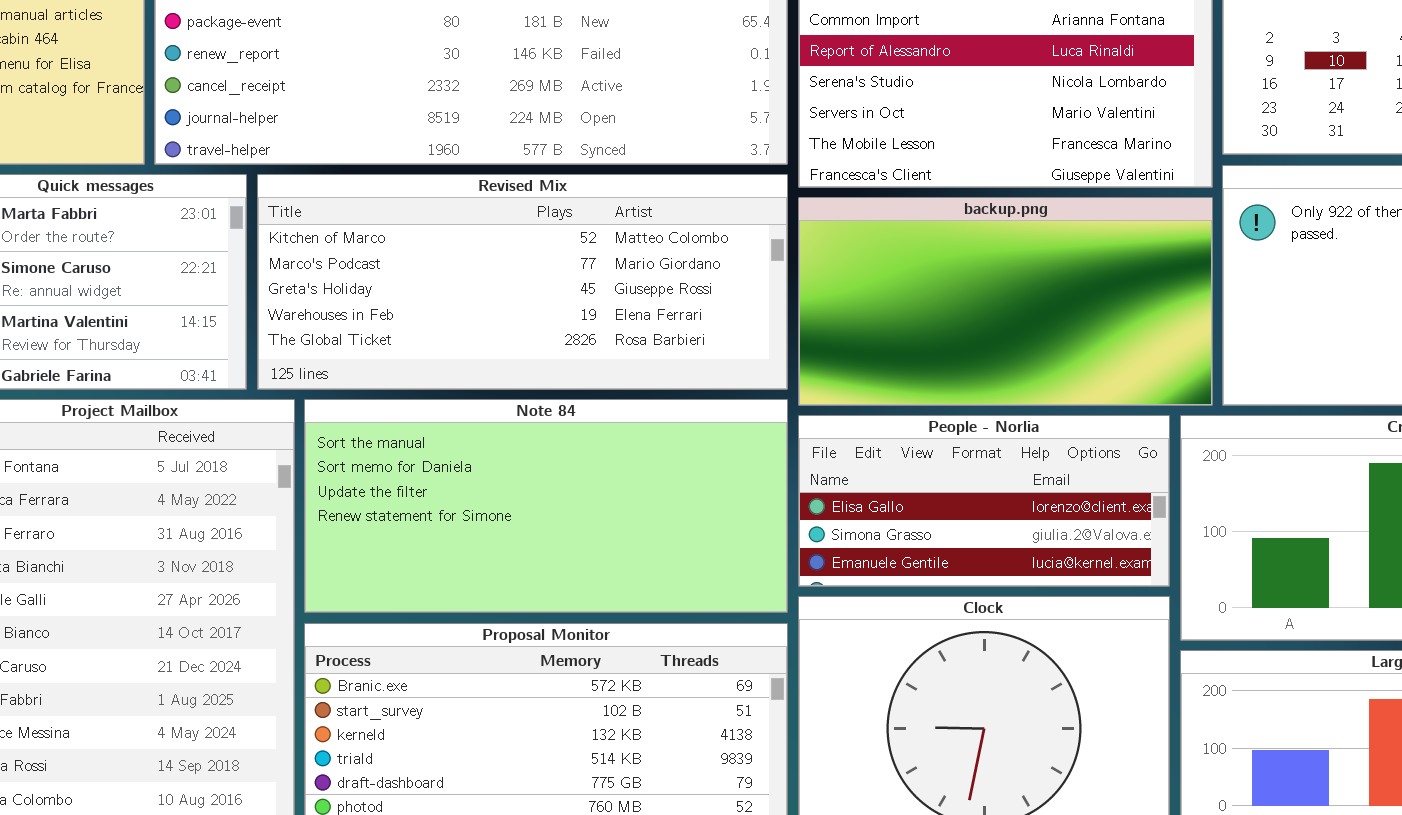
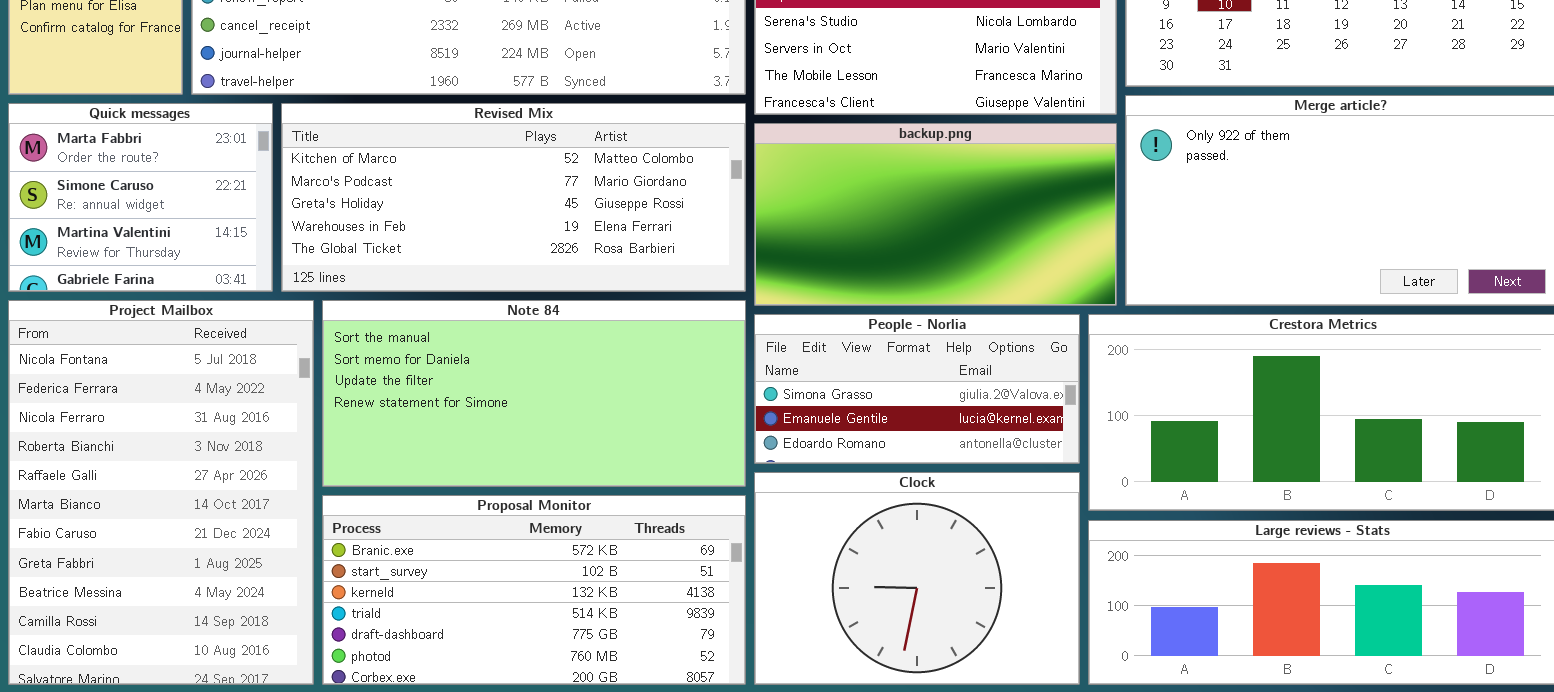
People - Norlia: [798,415,1170,587] -> [754,314,1080,464], scrolled down 1 row

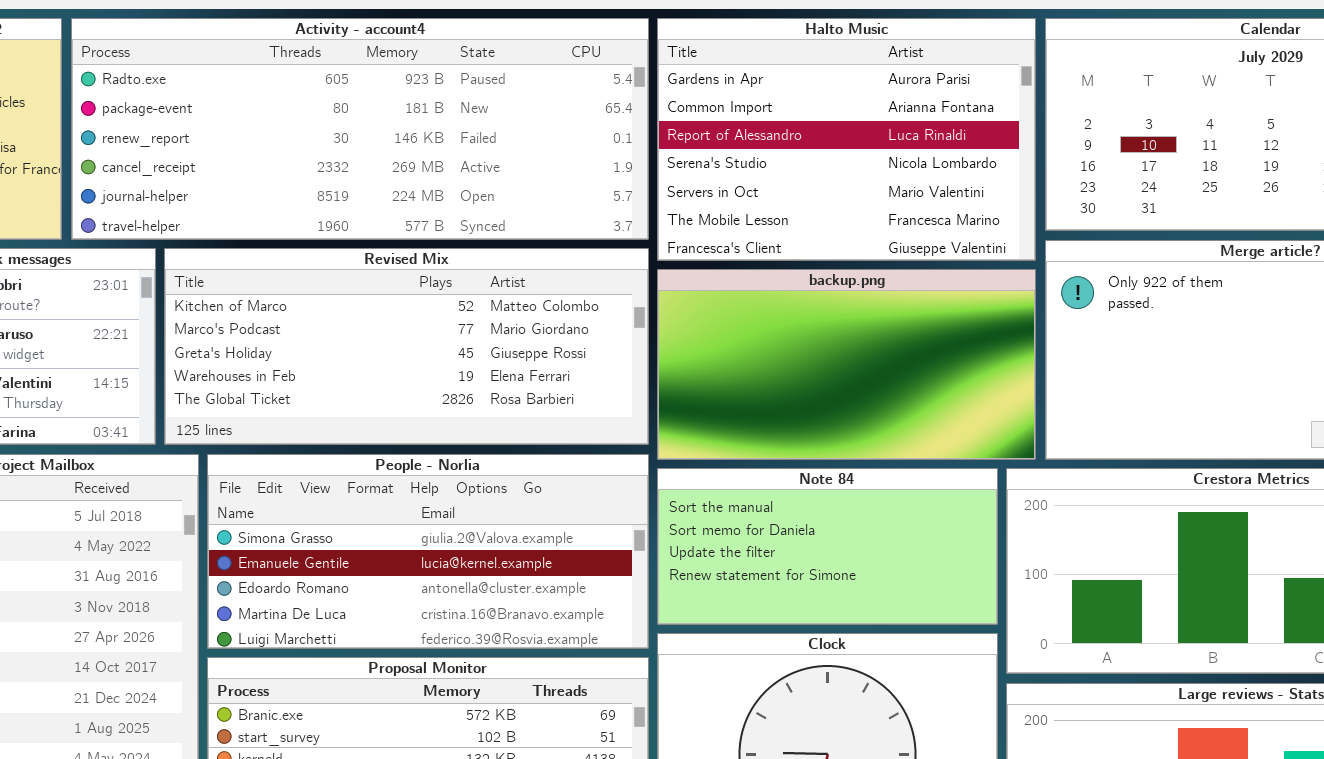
Note 84: [322,300,746,487] -> [657,468,998,625], moved, resized
People - Norlia: [754,314,1080,464] -> [207,454,649,649], moved, resized

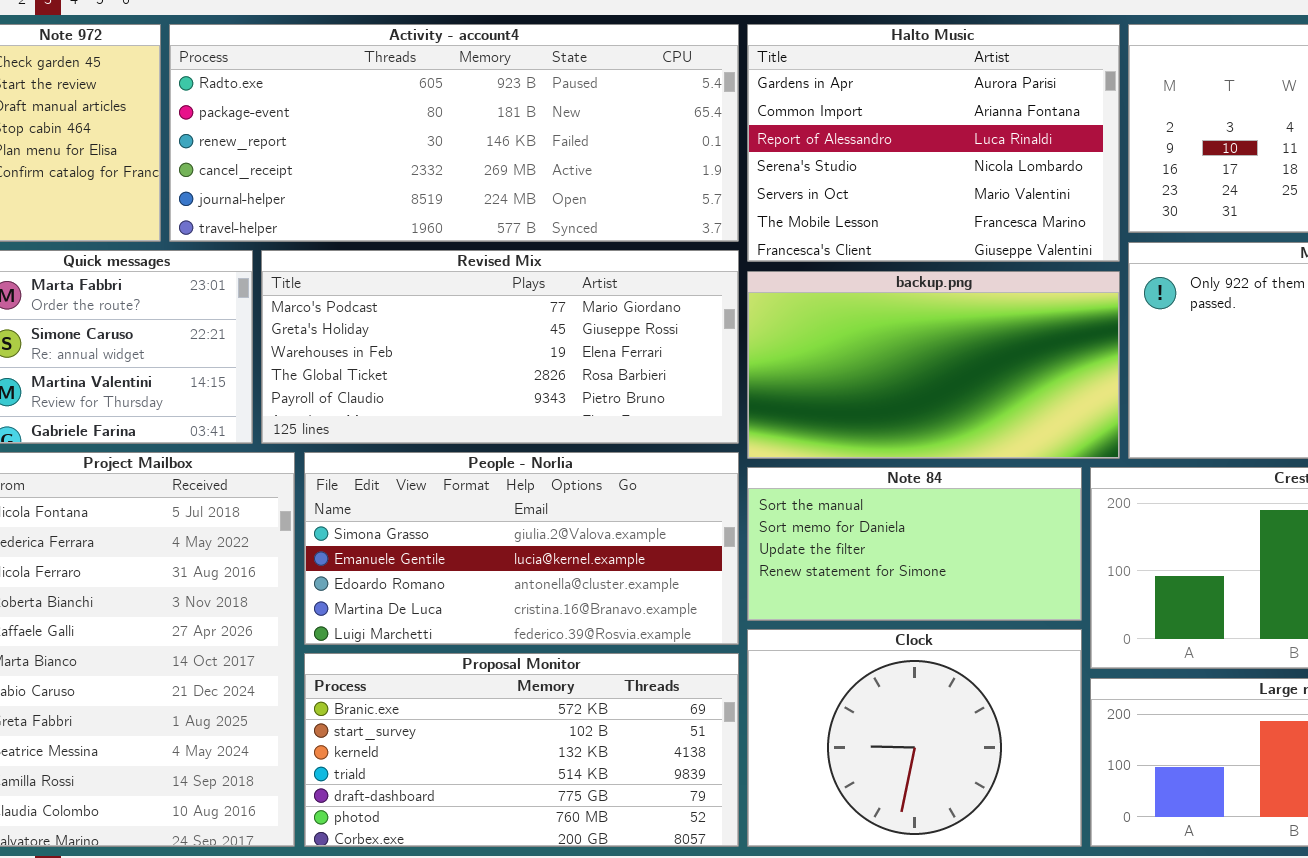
Revised Mix: [164,248,649,445] -> [261,250,739,444], scrolled down 1 row

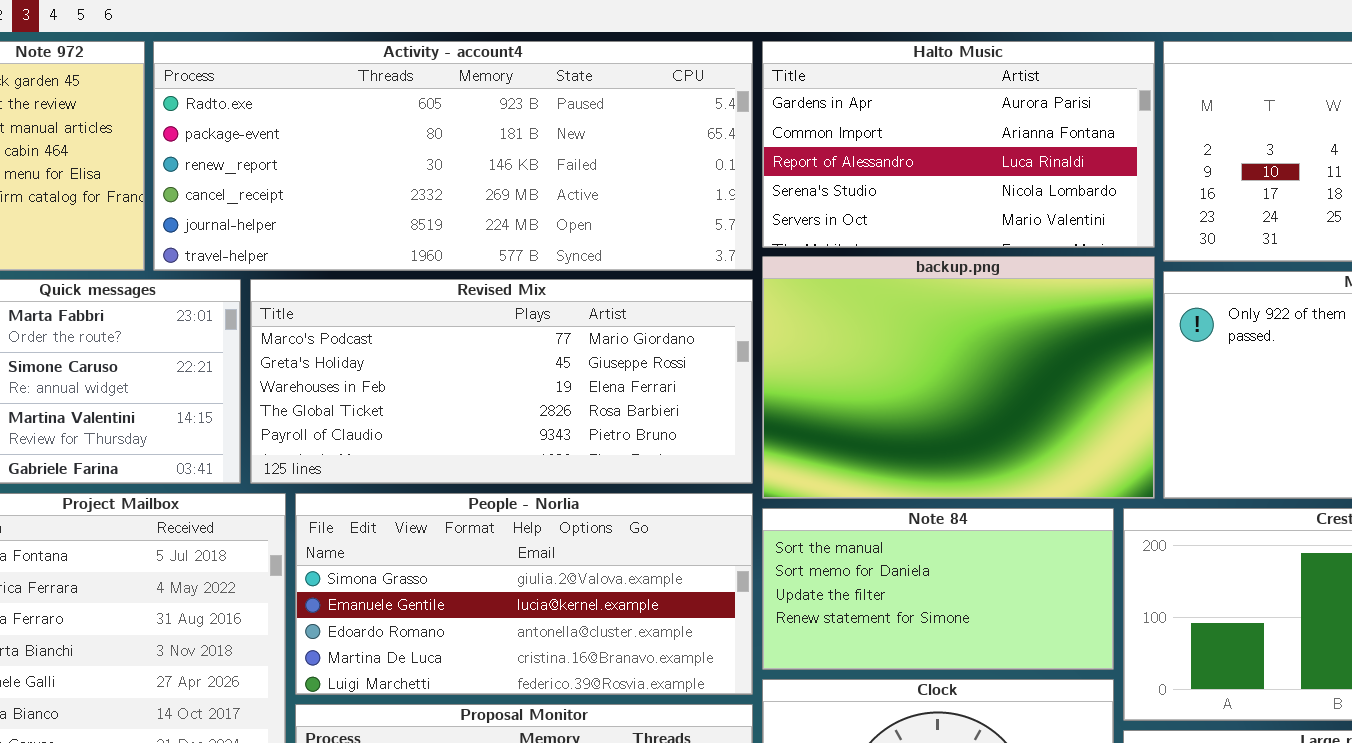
Halto Music: [747,24,1120,262] -> [762,41,1155,248], resized
backup.png: [747,271,1120,459] -> [762,256,1155,499], resized

